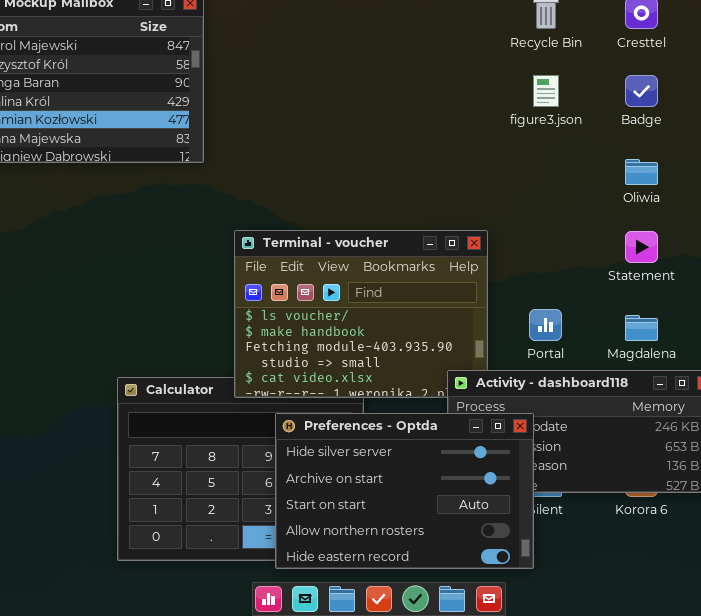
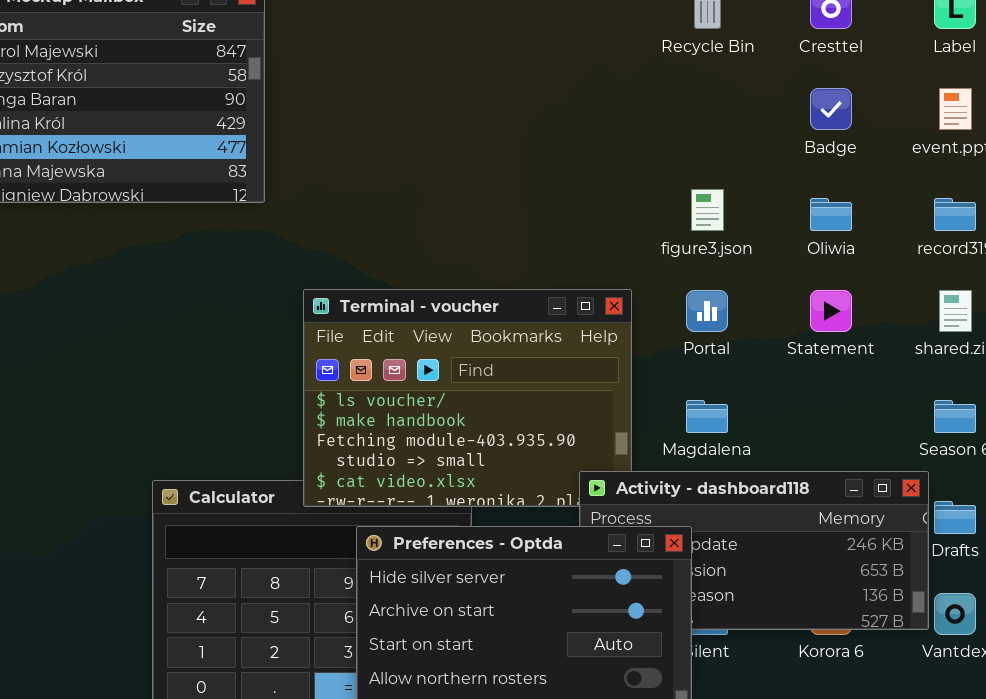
figure3.json: [533,75,559,107] -> [691,189,724,231], moved
Portal: [529,309,562,341] -> [686,290,728,332], moved
Magdalena: [625,315,658,341] -> [686,400,728,433], moved

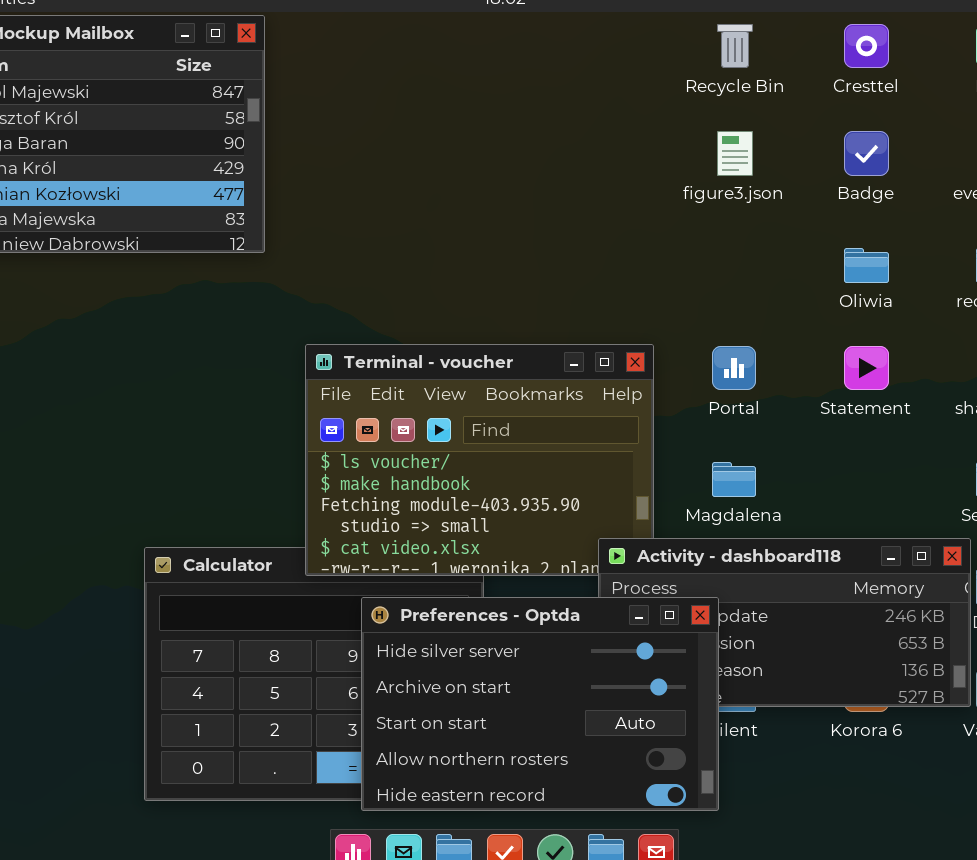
figure3.json: [691,189,724,231] -> [717,131,753,176], moved

